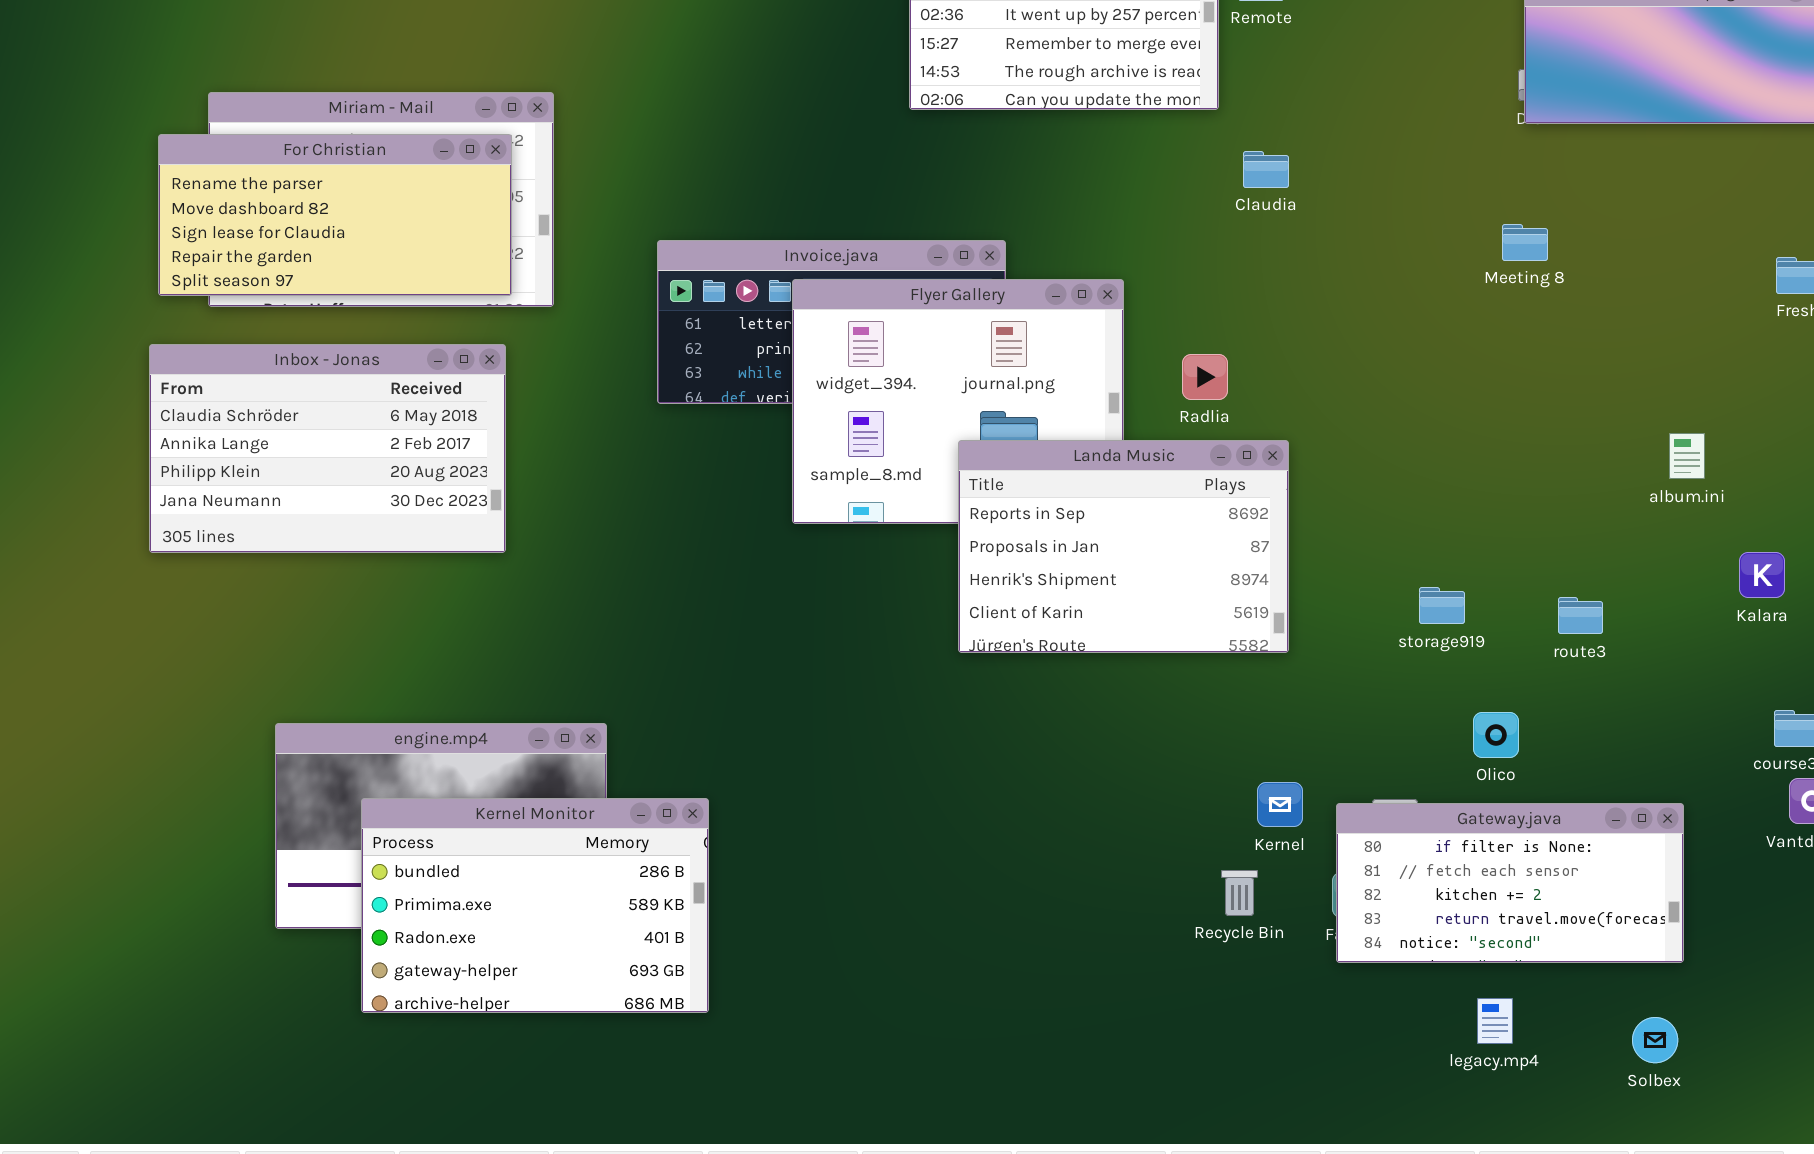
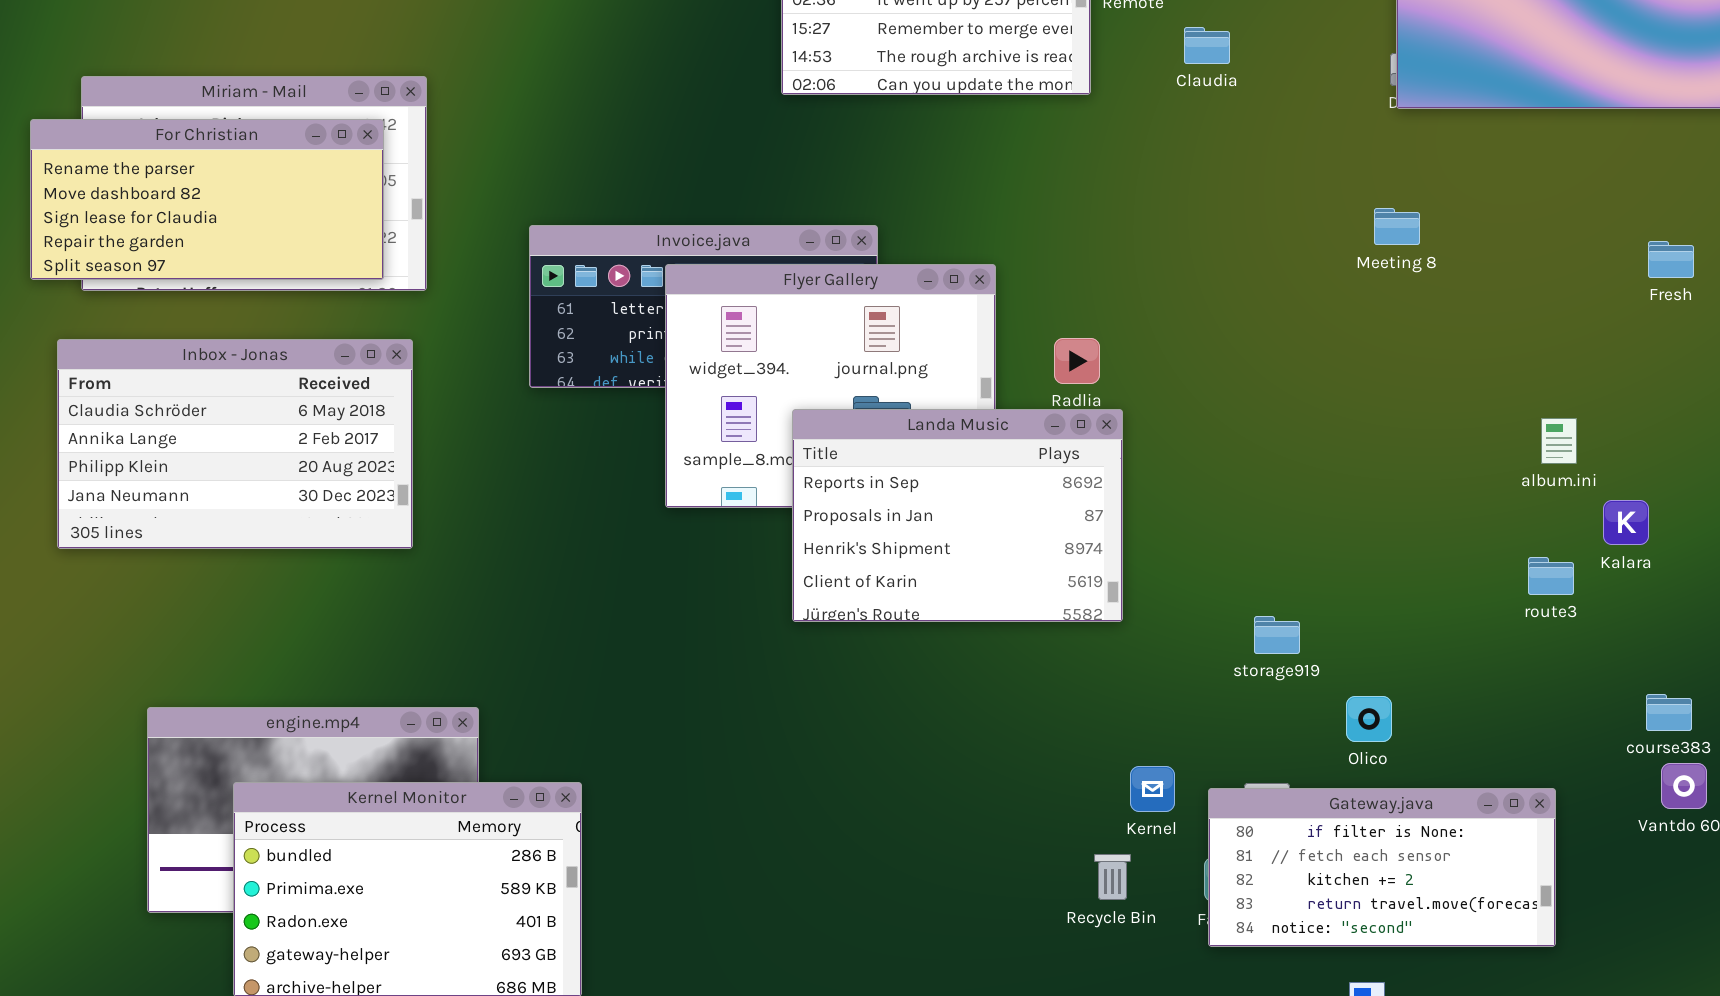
Claudia: [1243,151,1289,188] -> [1184,27,1230,64], moved
Inbox - Jonas: [149,344,506,553] -> [57,339,413,549], moved
Landa Music: [958,440,1289,653] -> [792,409,1123,622], moved
Kalara: [1739,552,1785,598] -> [1603,500,1649,545], moved
storage919: [1419,587,1465,624] -> [1254,616,1300,654], moved
route3: [1558,597,1603,634] -> [1528,557,1574,595], moved

